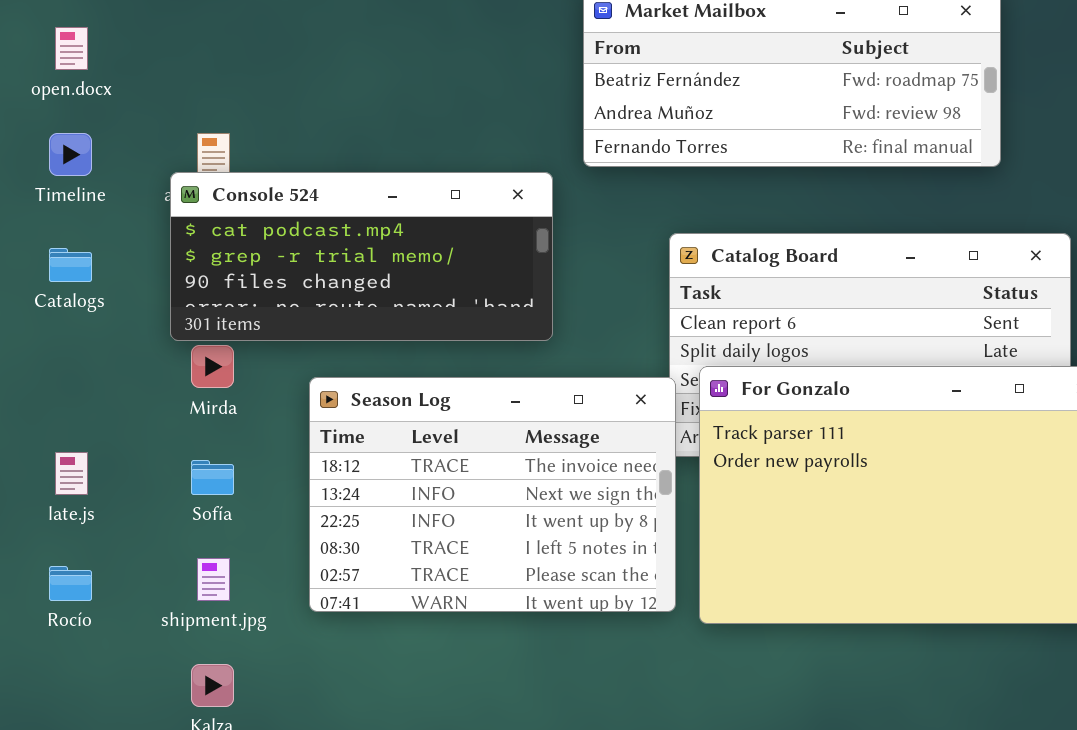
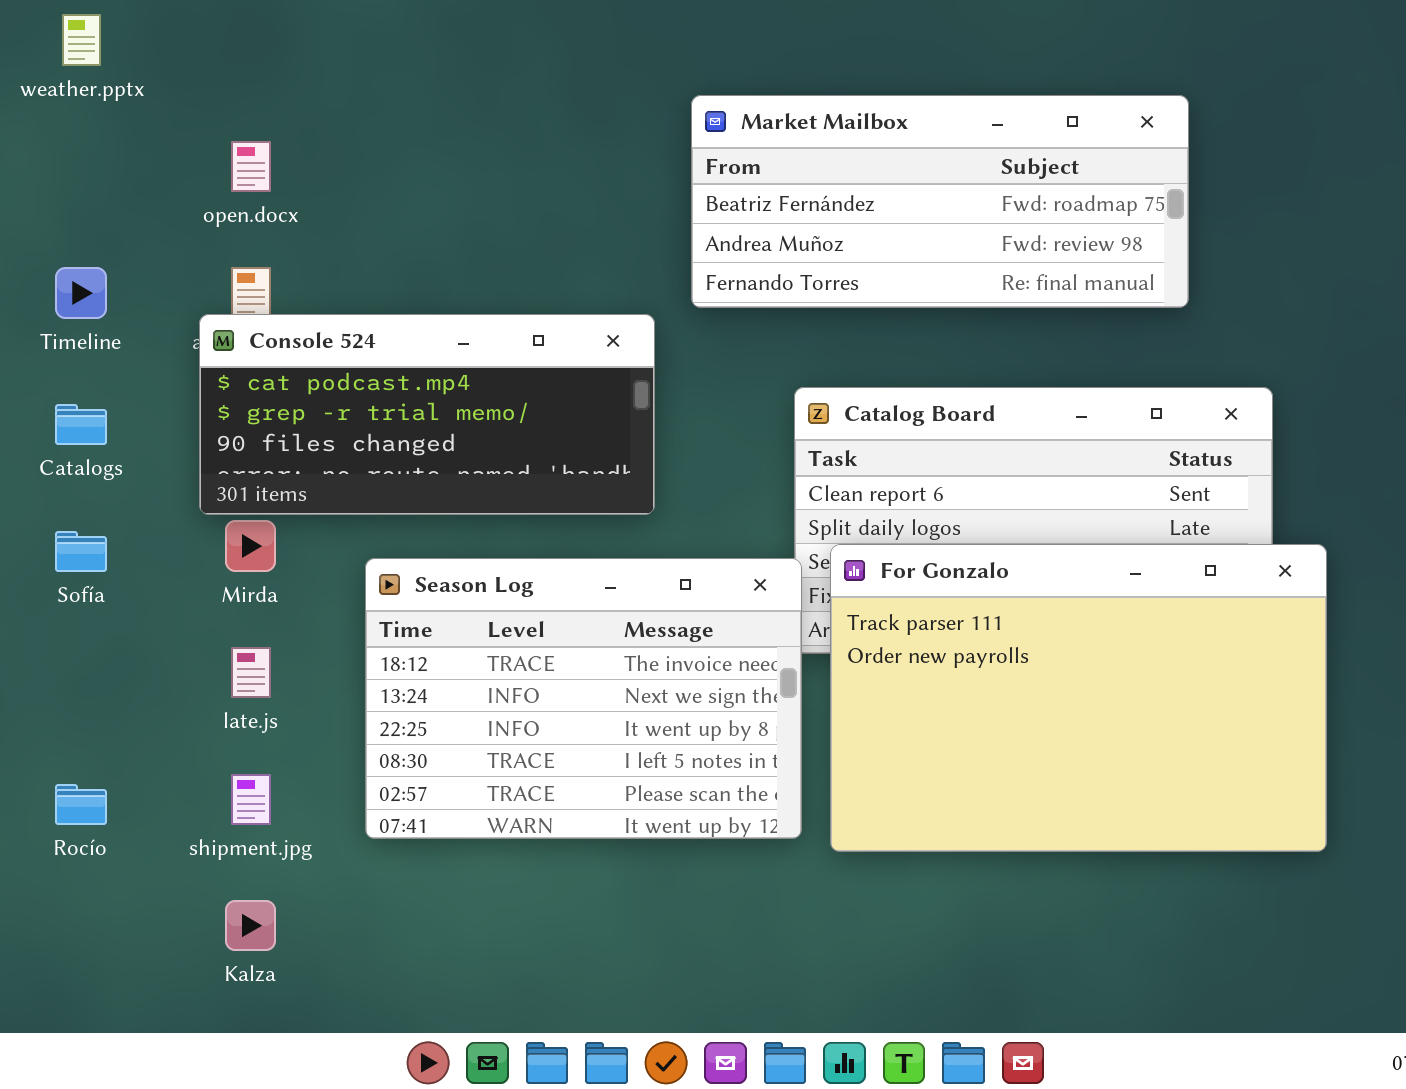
open.docx: [55,27,88,70] -> [231,141,271,192], moved
late.js: [55,452,88,495] -> [231,647,271,698], moved
Sofía: [191,460,234,495] -> [55,531,107,572], moved

